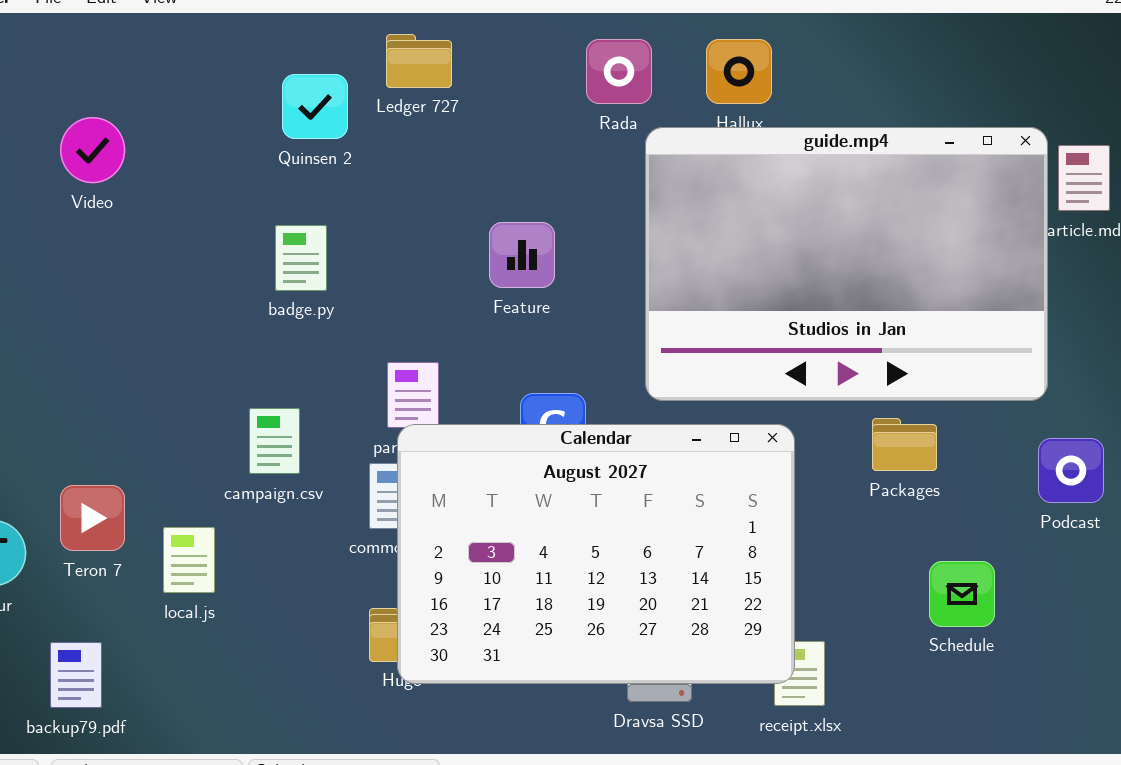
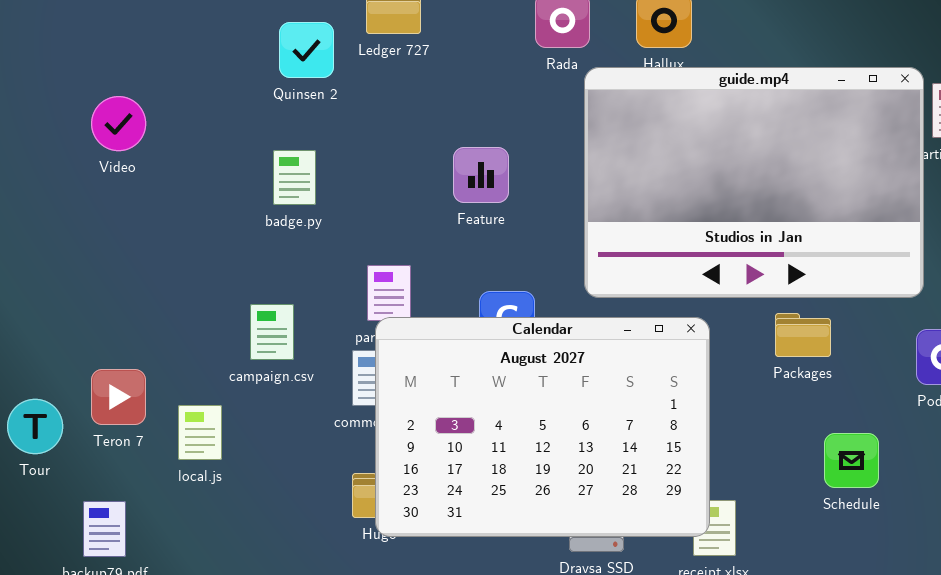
Video: [60,117,125,183] -> [91,96,146,151], moved

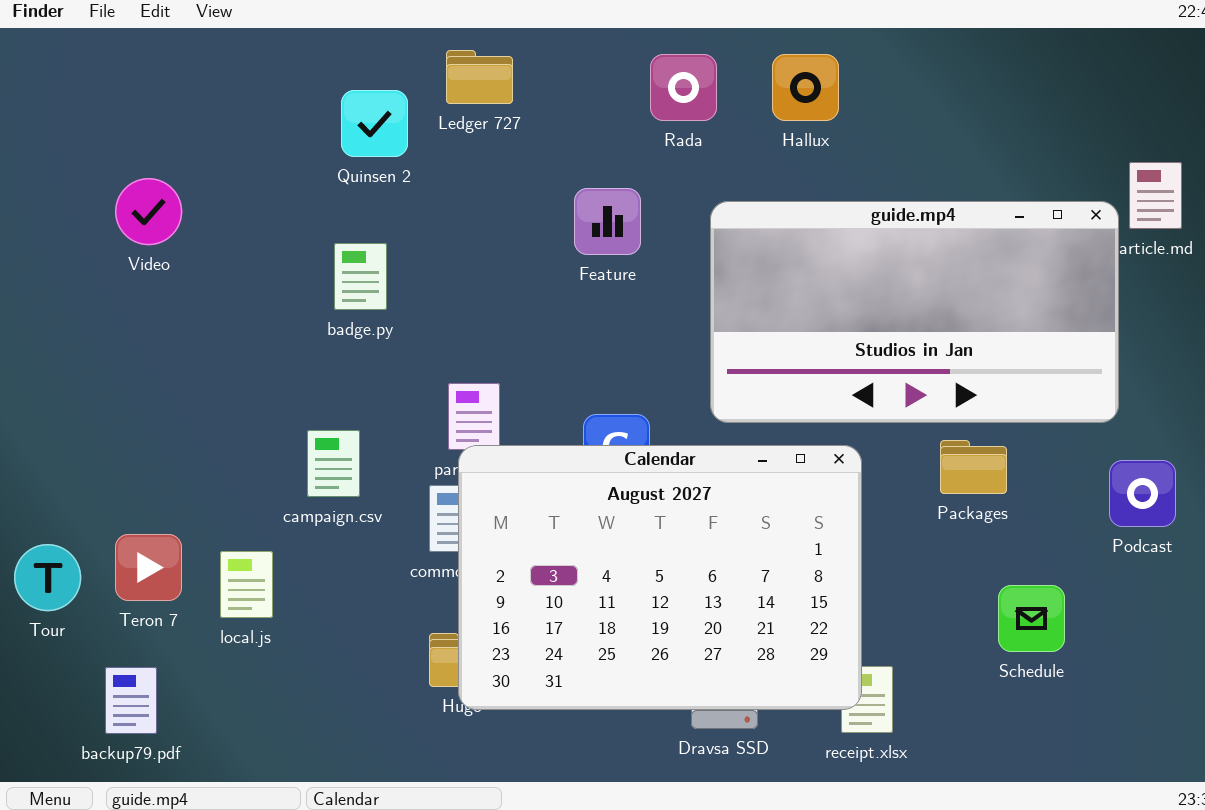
guide.mp4: [584,67,924,298] -> [710,201,1119,423], resized
Feature: [453,147,509,203] -> [574,188,641,255], moved
Teron 7: [91,369,146,425] -> [115,534,182,601], moved

